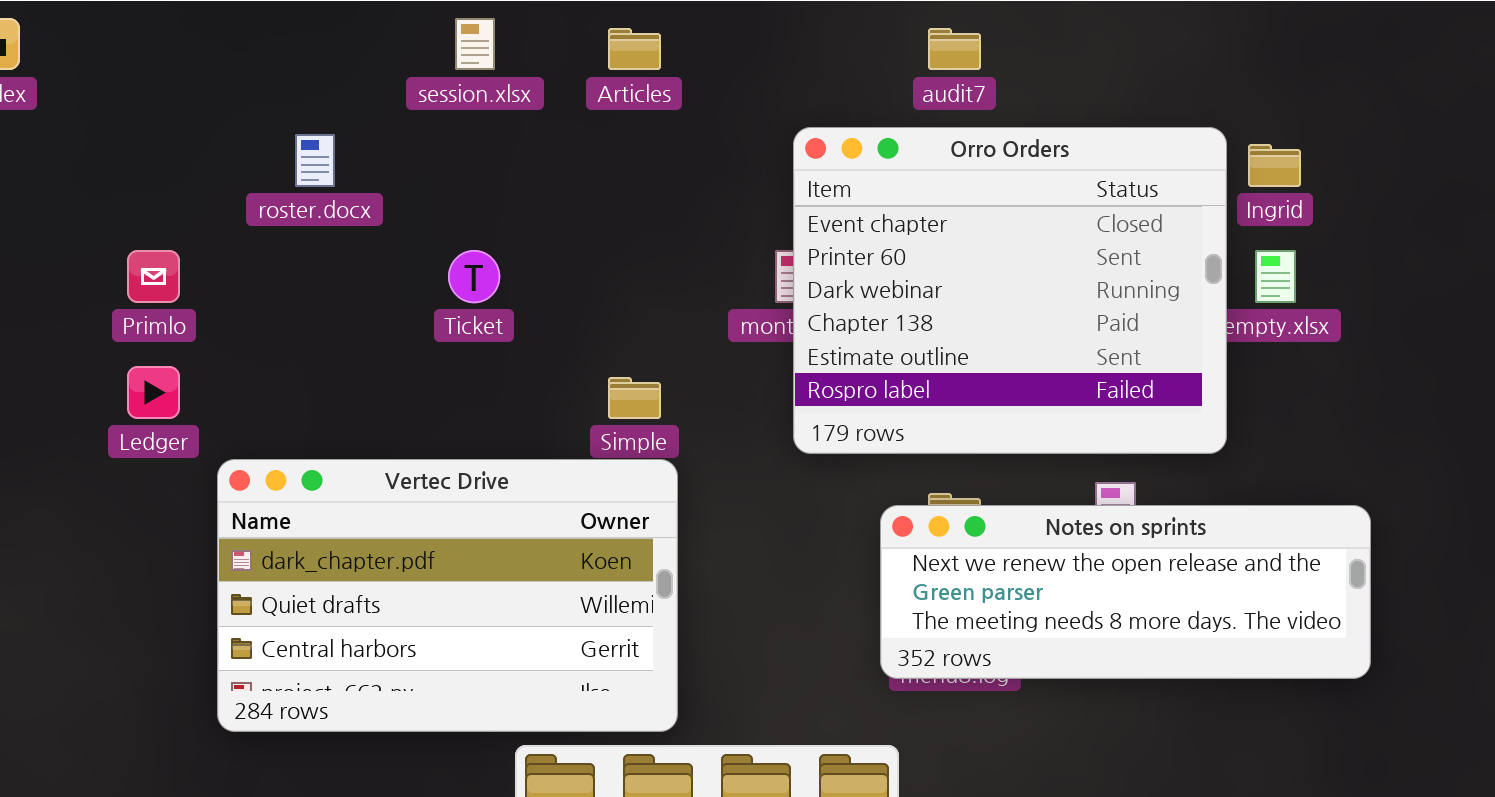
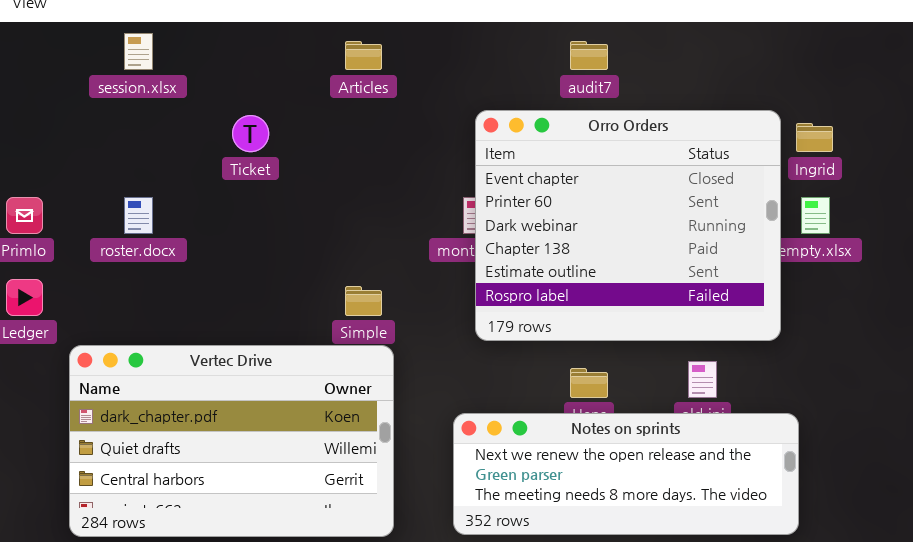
session.xlsx: [455,18,495,70] -> [124,33,153,70], moved
roster.docx: [295,134,335,187] -> [124,197,153,234], moved
Ticket: [448,250,500,303] -> [232,115,269,152], moved
Notes on sprints: [880,505,1371,679] -> [453,413,799,535], moved

